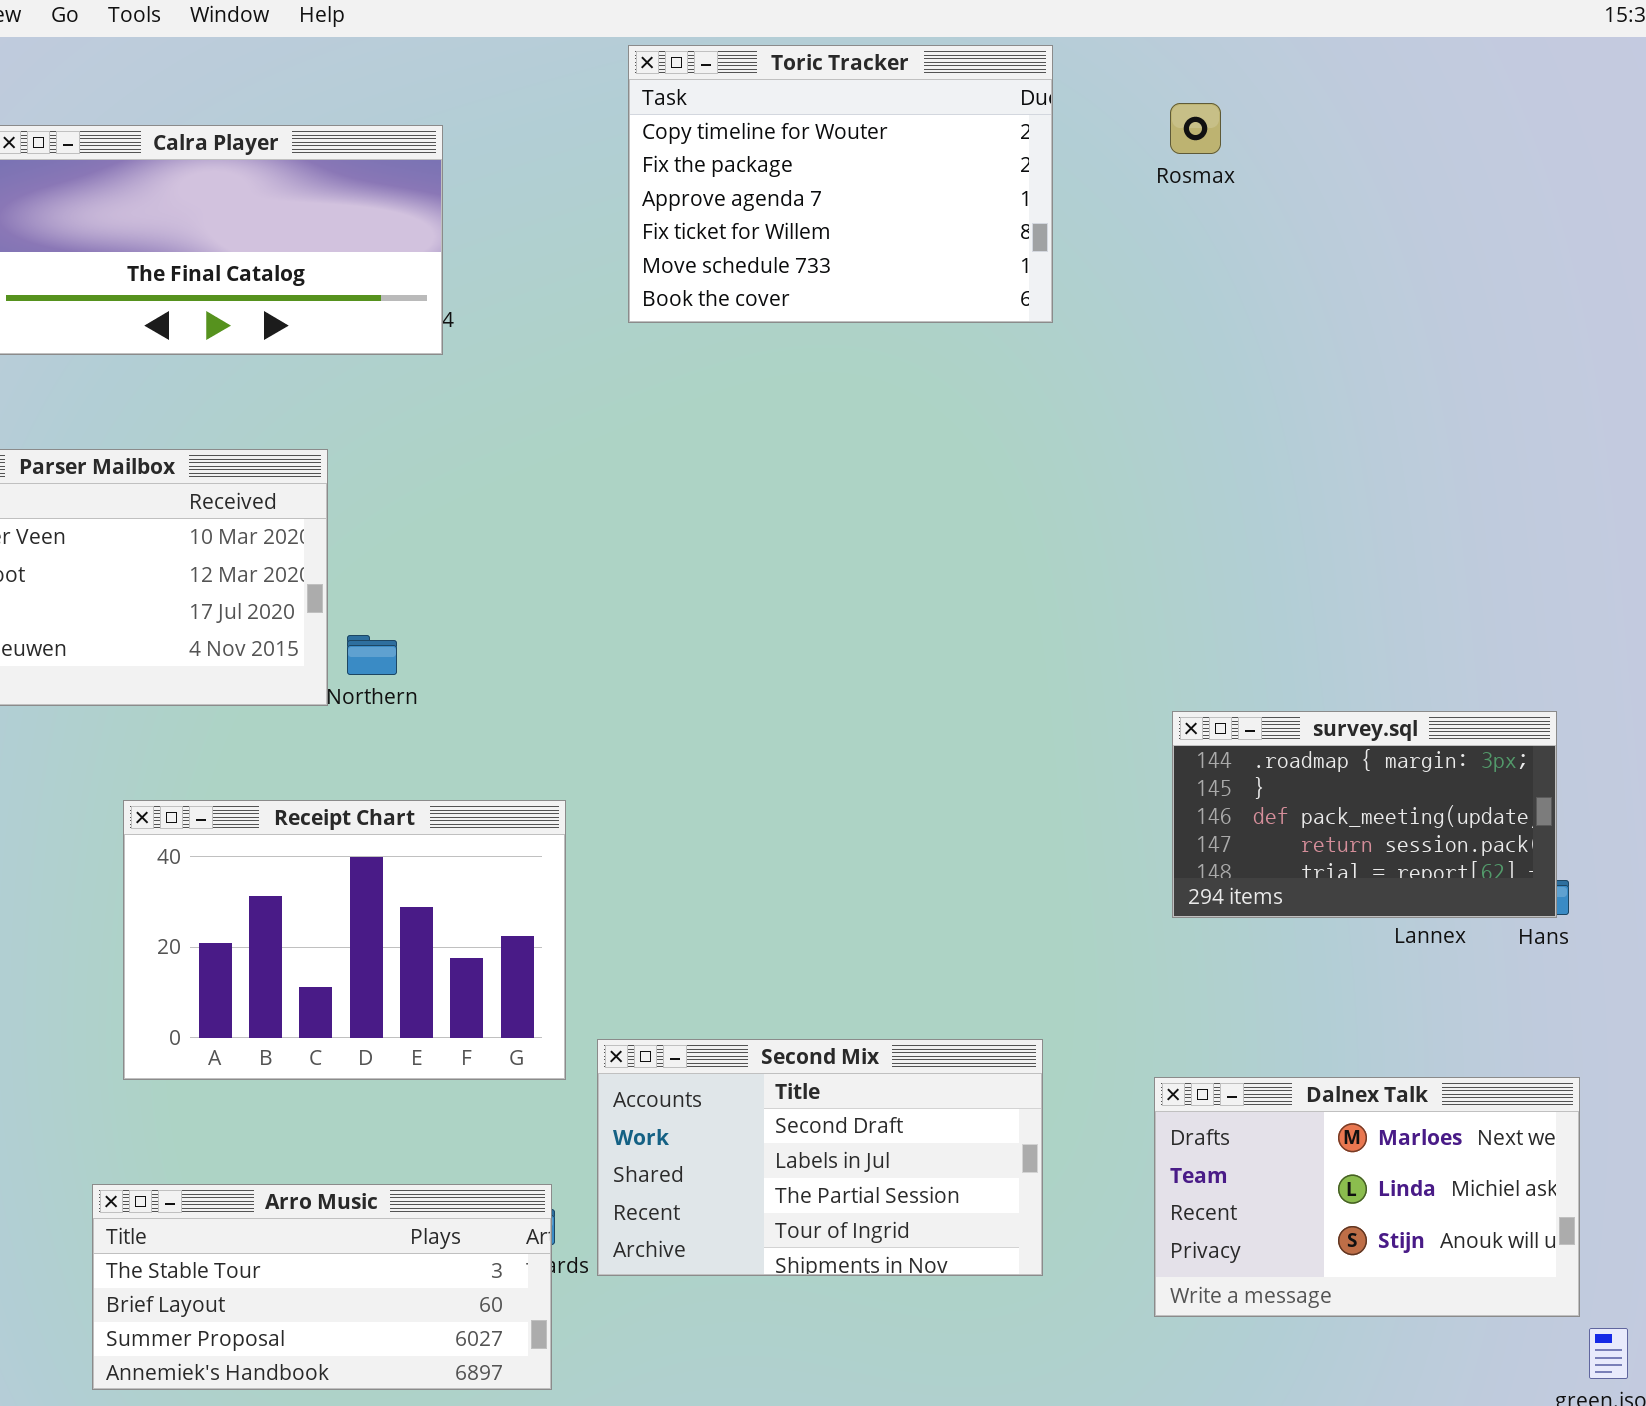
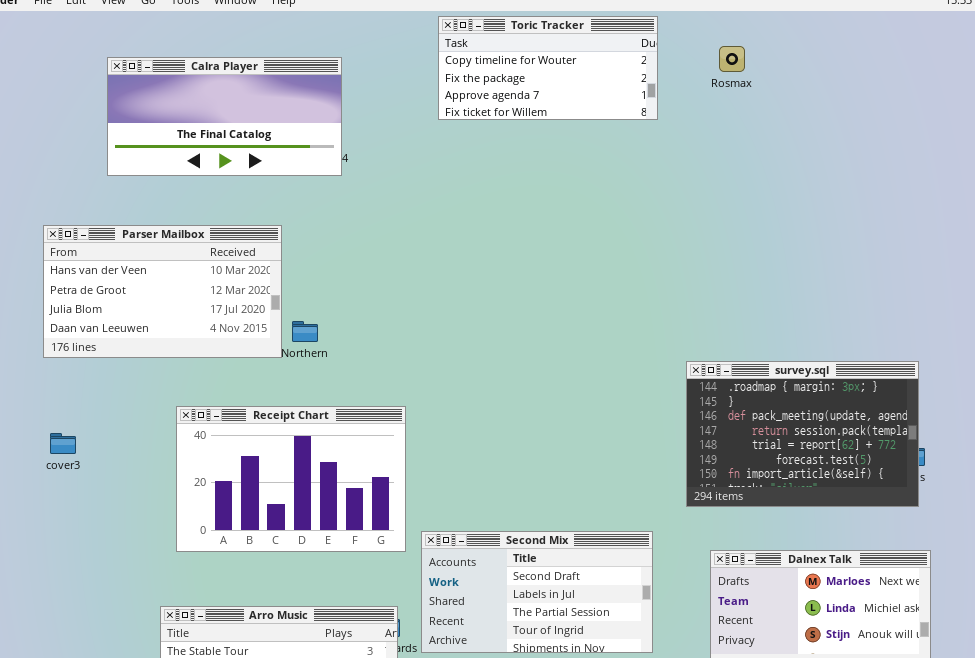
Toric Tracker: [628,45,1053,323] -> [438,16,658,120], resized
survey.sql: [1172,711,1557,918] -> [686,361,919,507], resized

